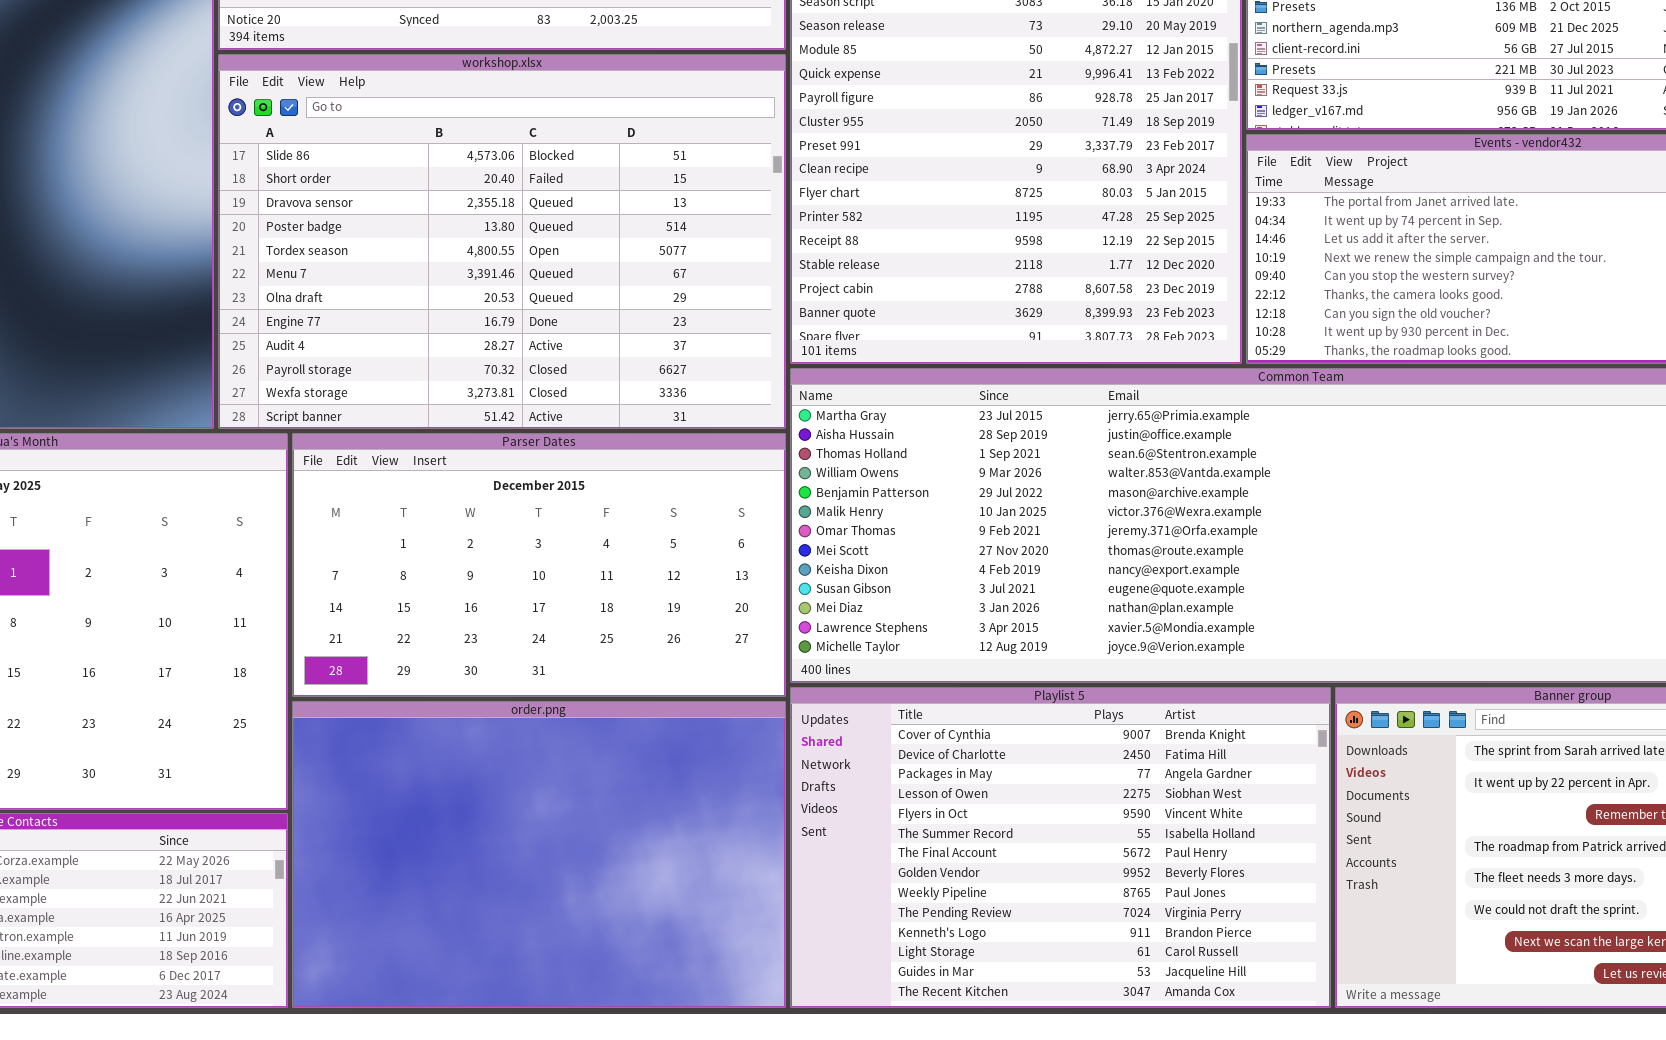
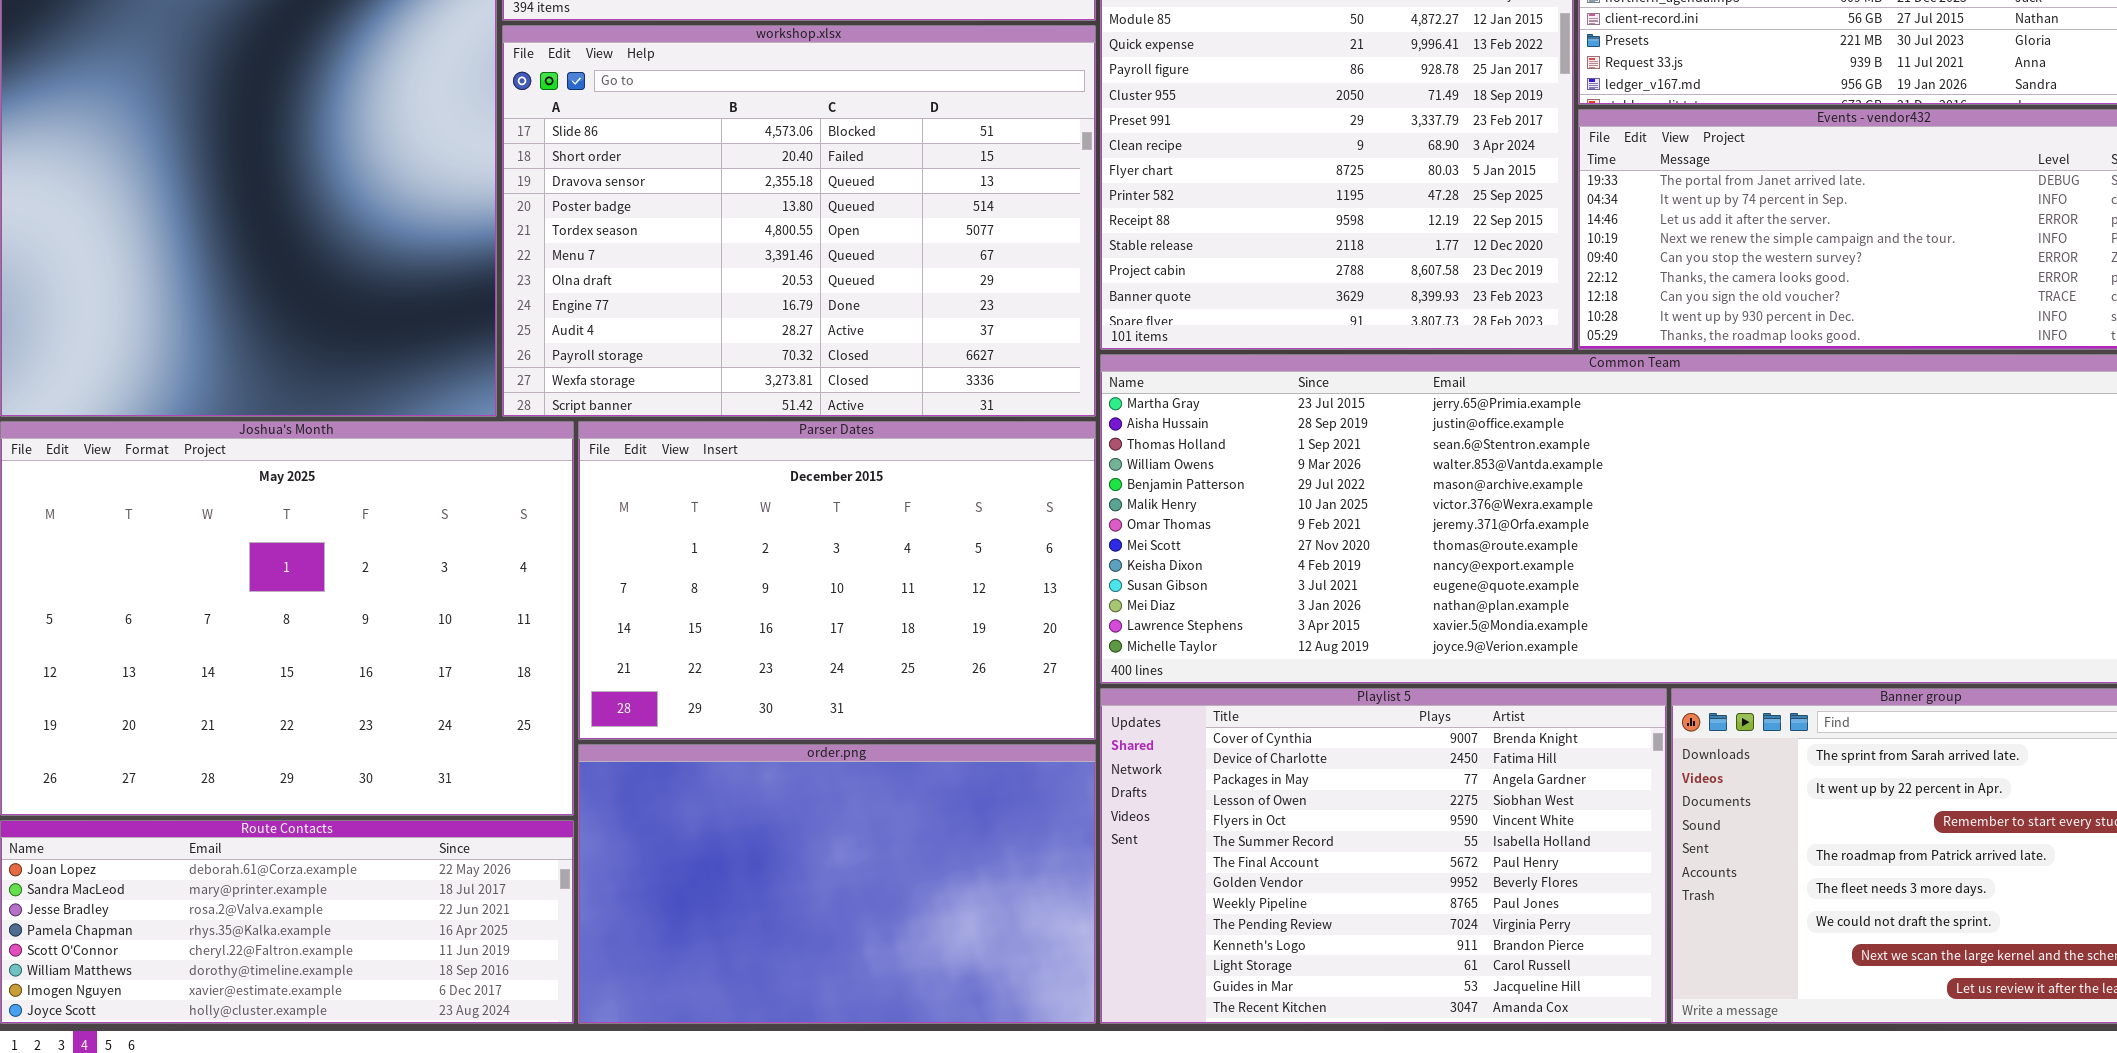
Parser Dates: [292,433,786,697] -> [578,421,1096,740], resized
order.png: [292,701,786,1008] -> [578,744,1096,1024], resized

